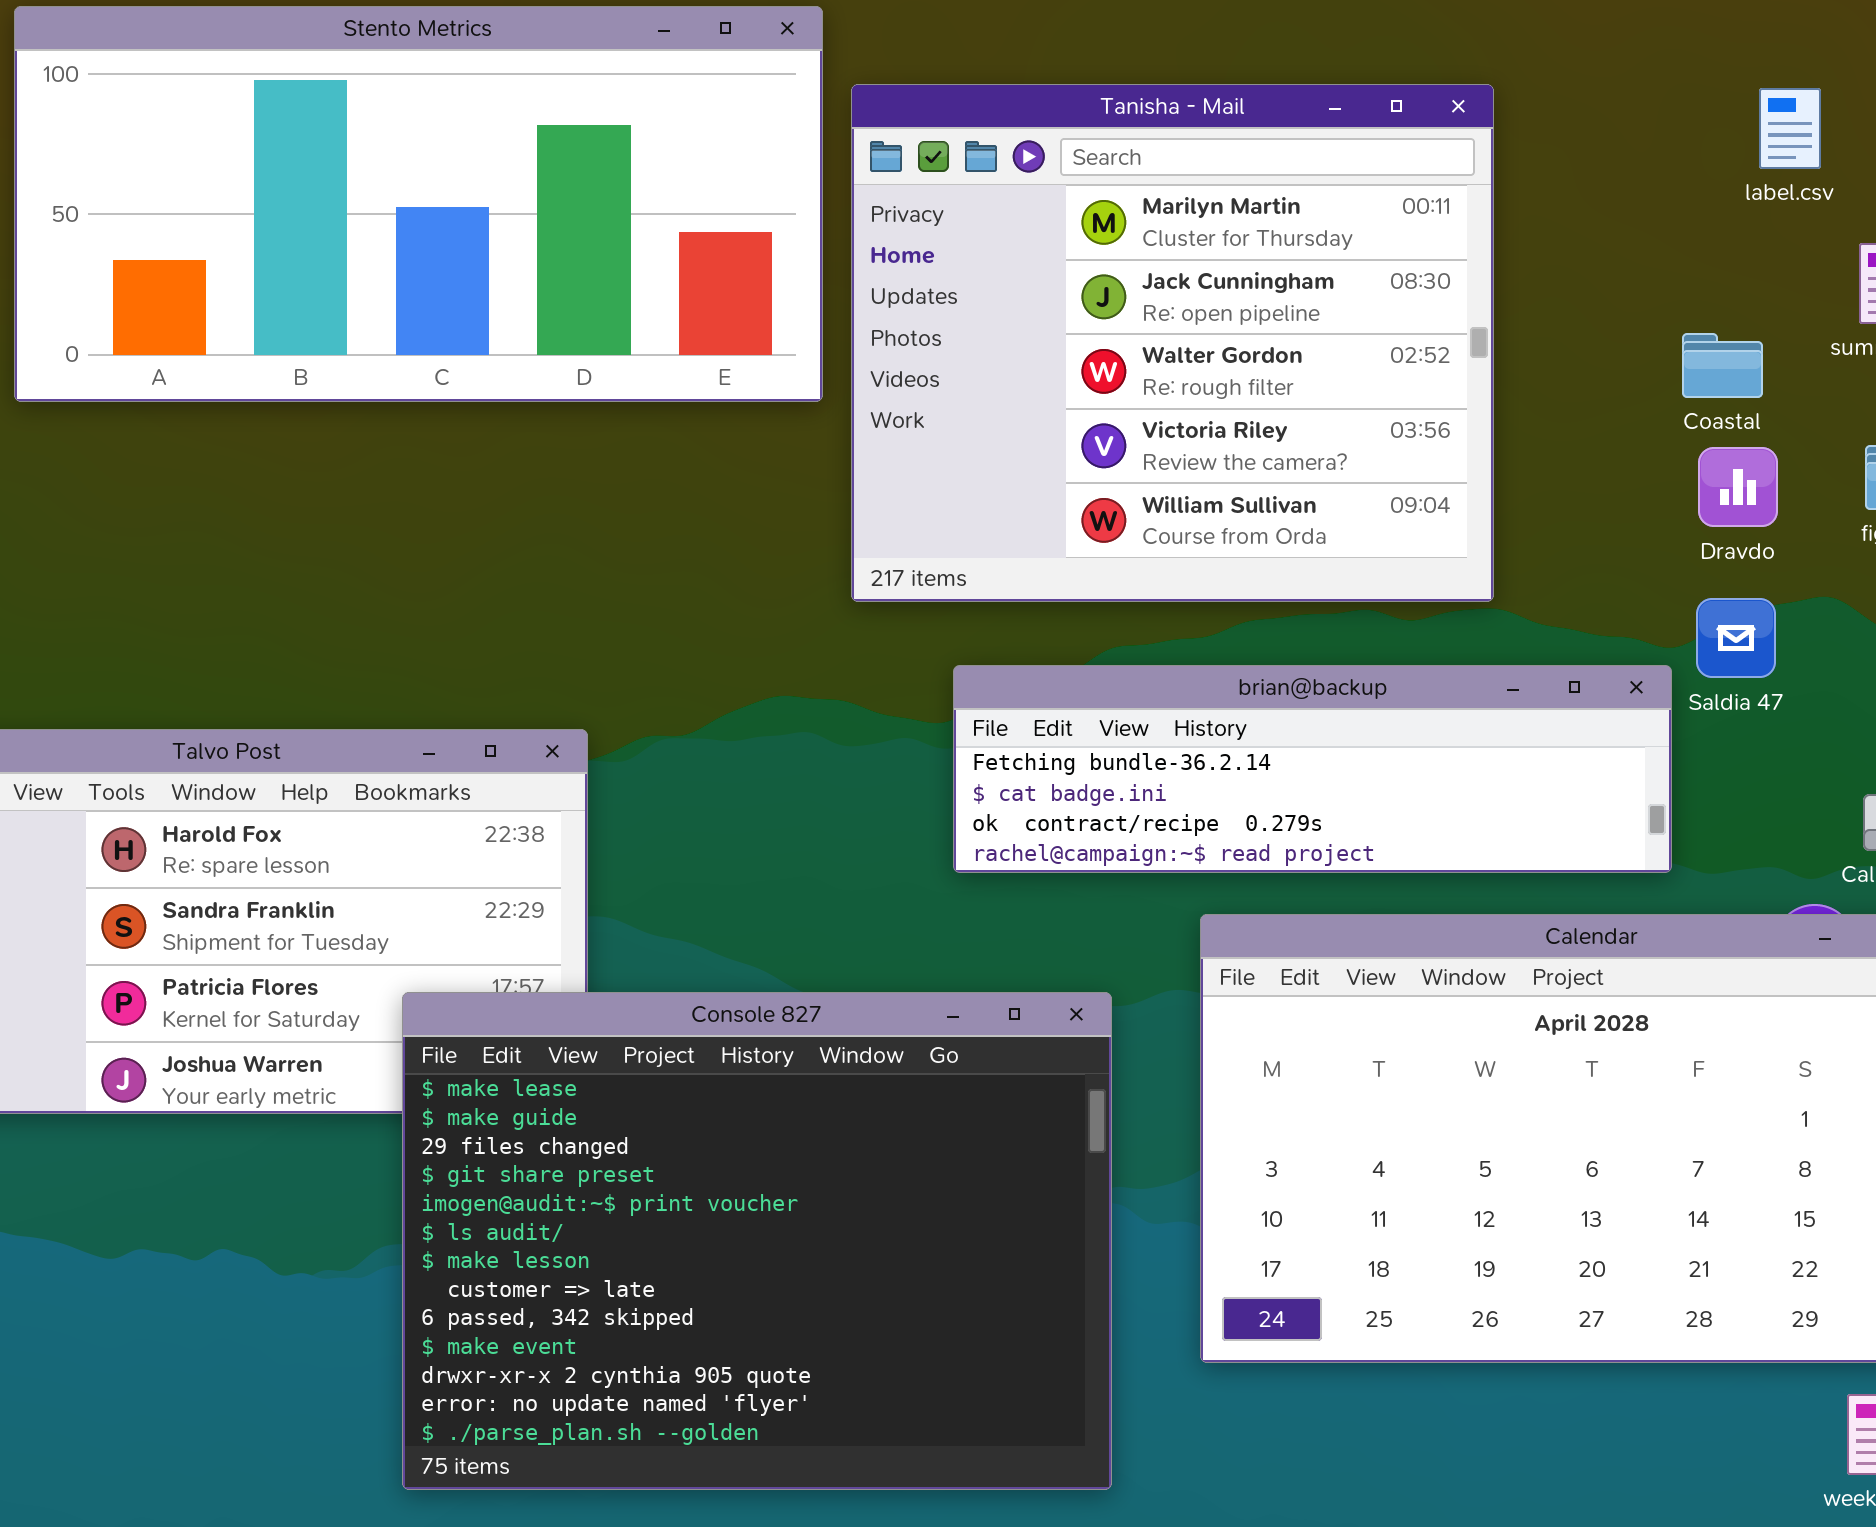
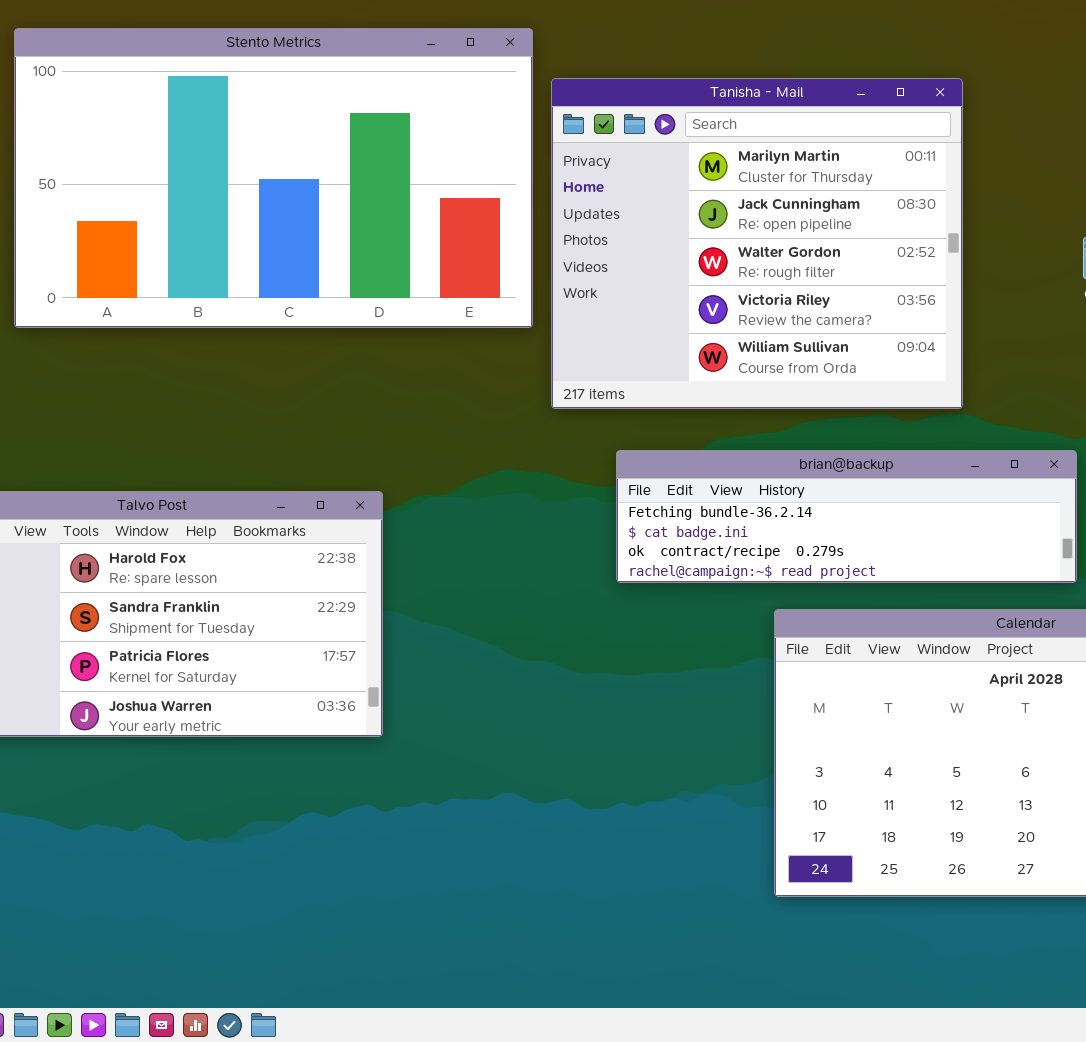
Stento Metrics: [14,6,823,402] -> [14,28,533,328], resized
Console 827: [402,992,1112,1490] -> none, closed

